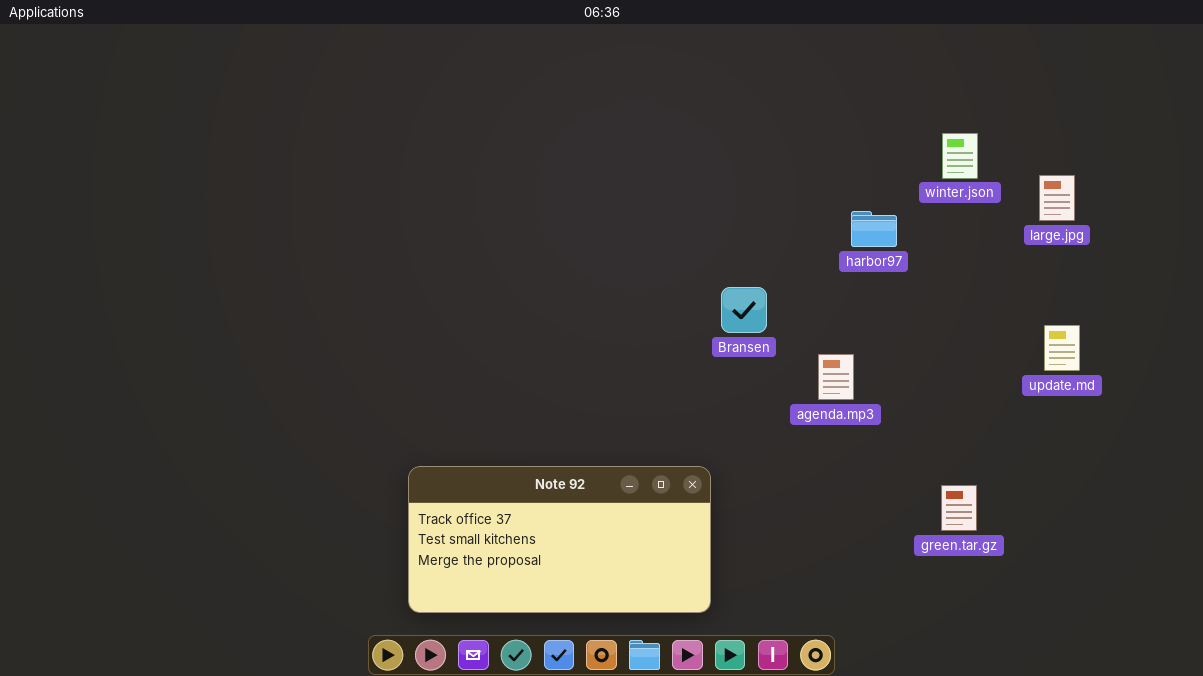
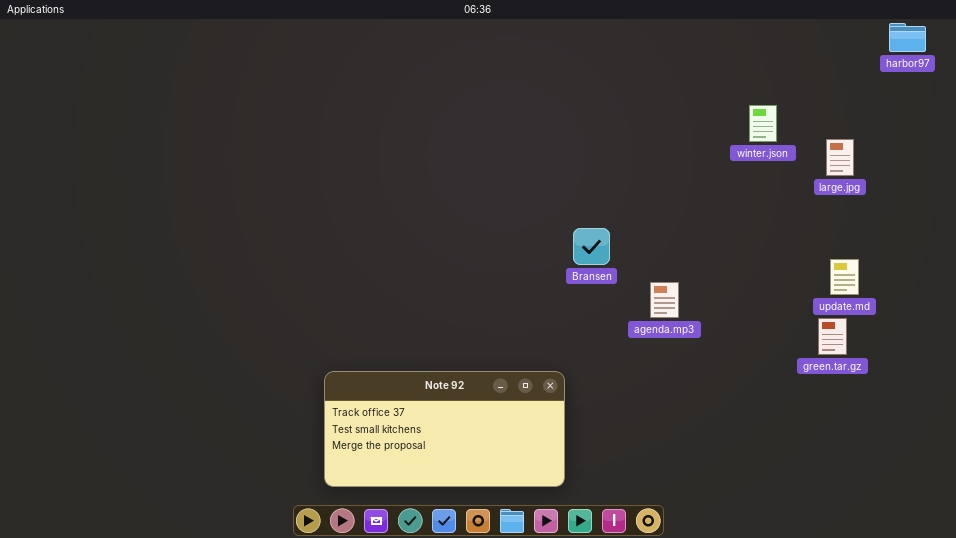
harbor97: [851,211,897,247] -> [889,23,926,52], moved
green.tar.gz: [941,485,977,531] -> [818,318,847,355], moved

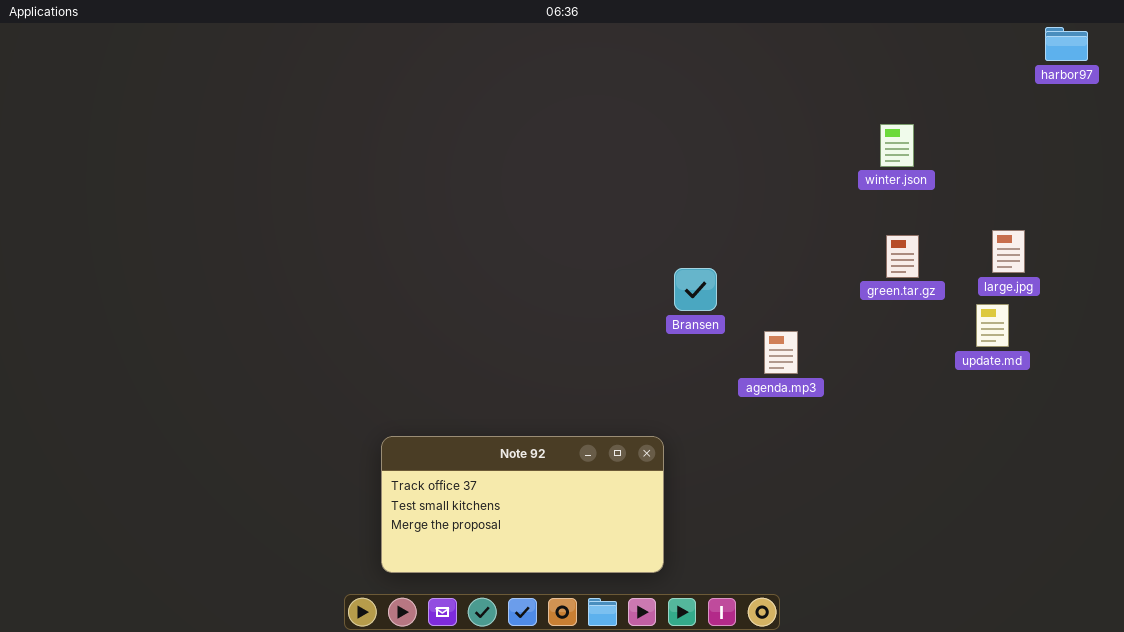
large.jpg: [826,139,854,176] -> [992,230,1025,273], moved
green.tar.gz: [818,318,847,355] -> [886,235,919,278], moved

